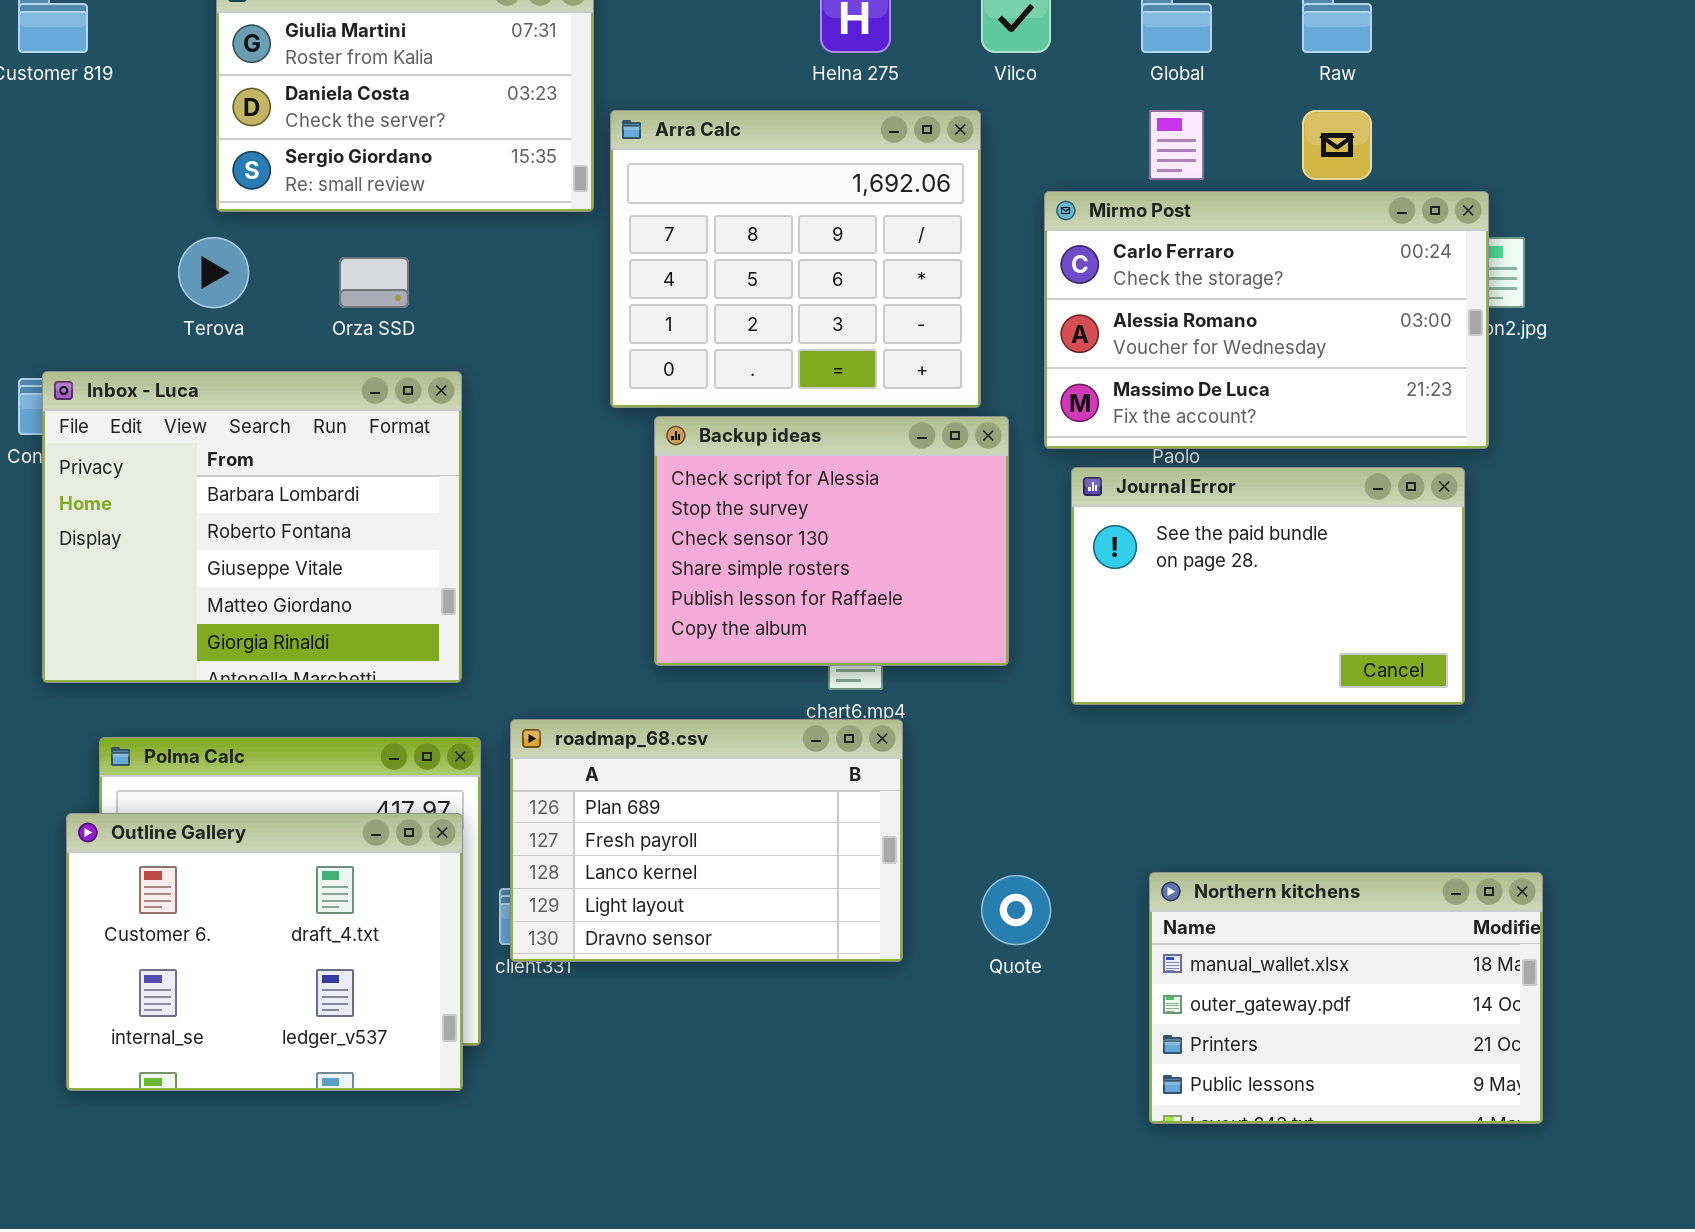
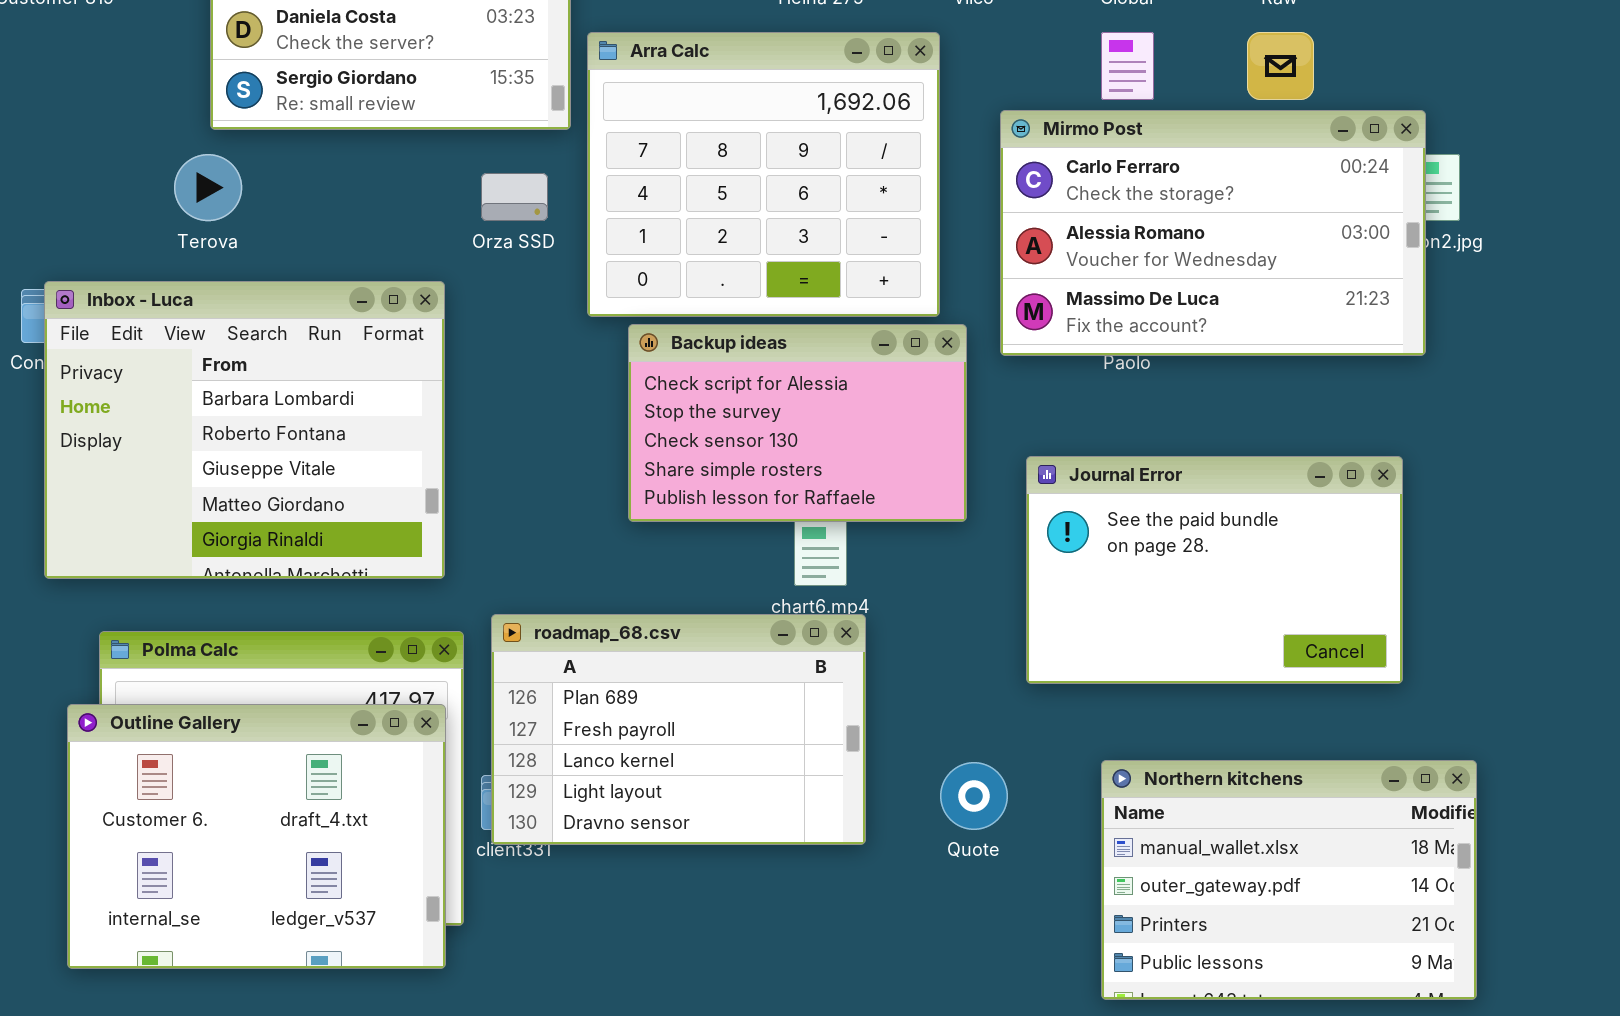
Orza SSD: [339,257,409,308] -> [481,173,548,221], moved
Backup ideas: [654,416,1009,666] -> [628,324,967,522], resized
Journal Error: [1071,467,1465,705] -> [1026,456,1403,684], moved

